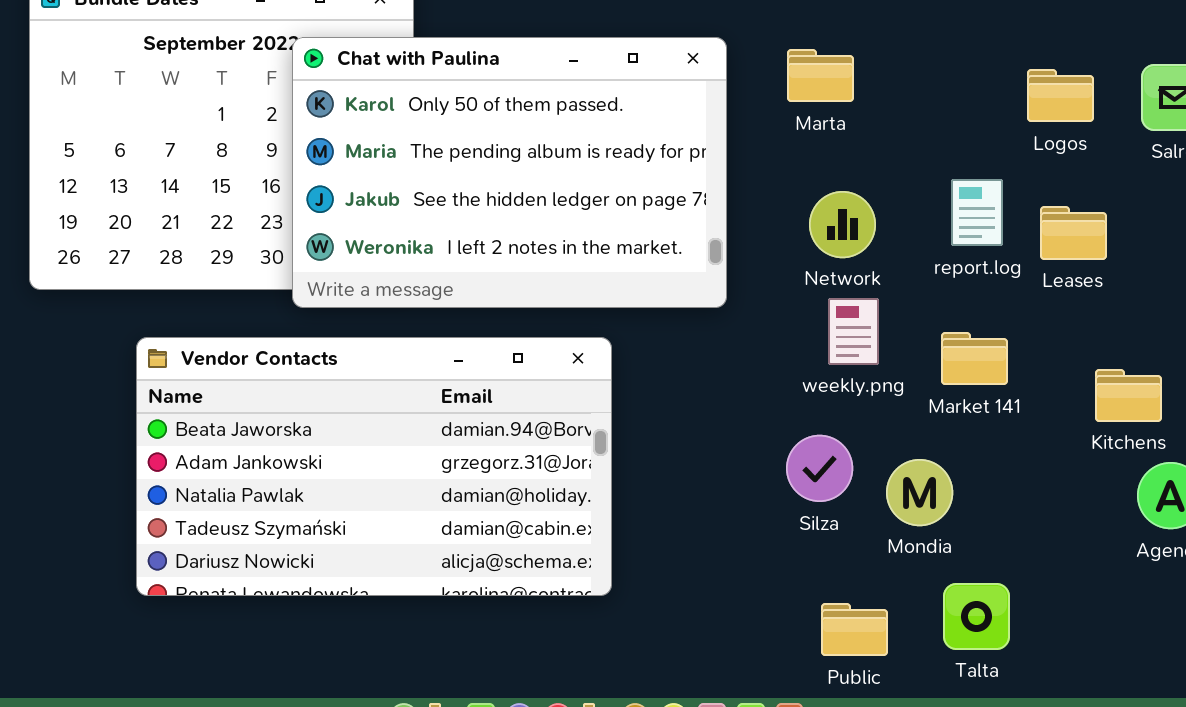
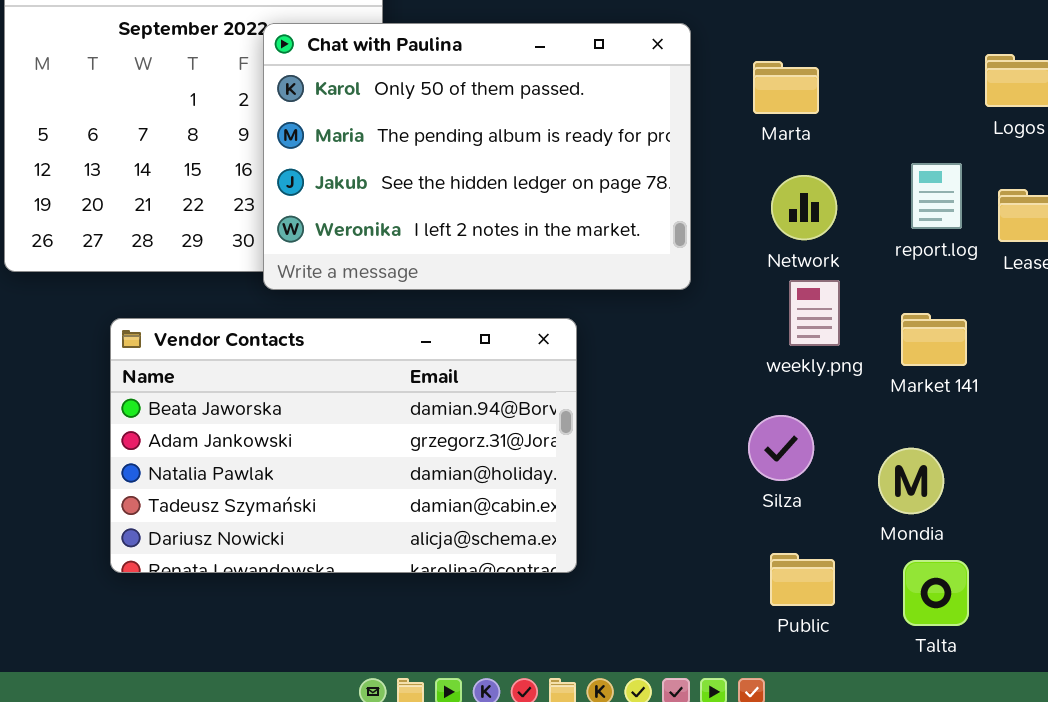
Marta: [787,49,854,102] -> [753,61,819,114], moved
Mondia: [886,459,953,526] -> [878,448,944,514], moved
Public: [821,603,888,656] -> [770,553,835,606], moved

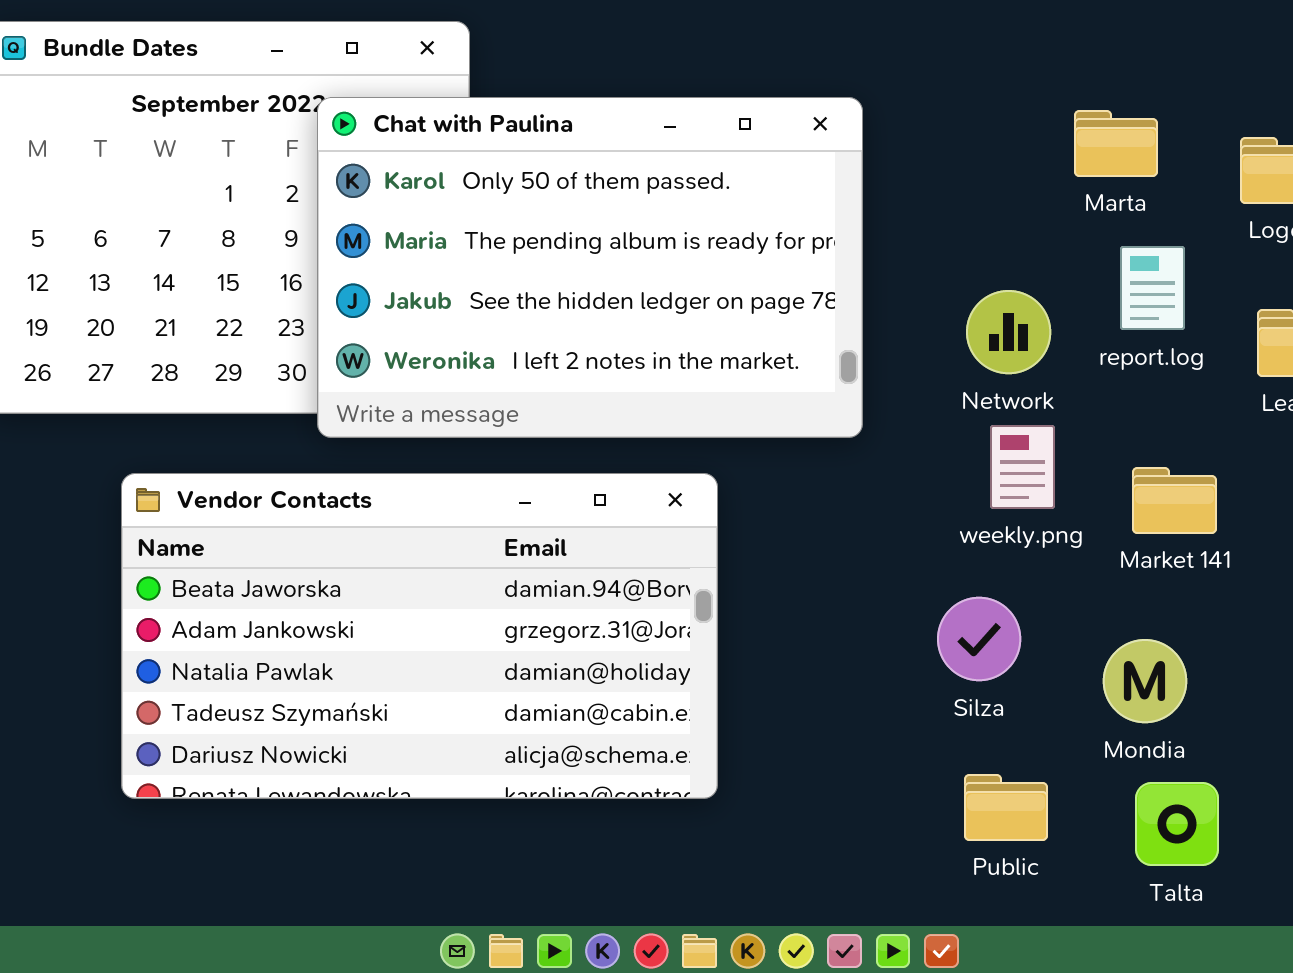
Marta: [753,61,819,114] -> [1074,110,1158,177], moved
report.log: [911,163,962,229] -> [1120,246,1185,330], moved

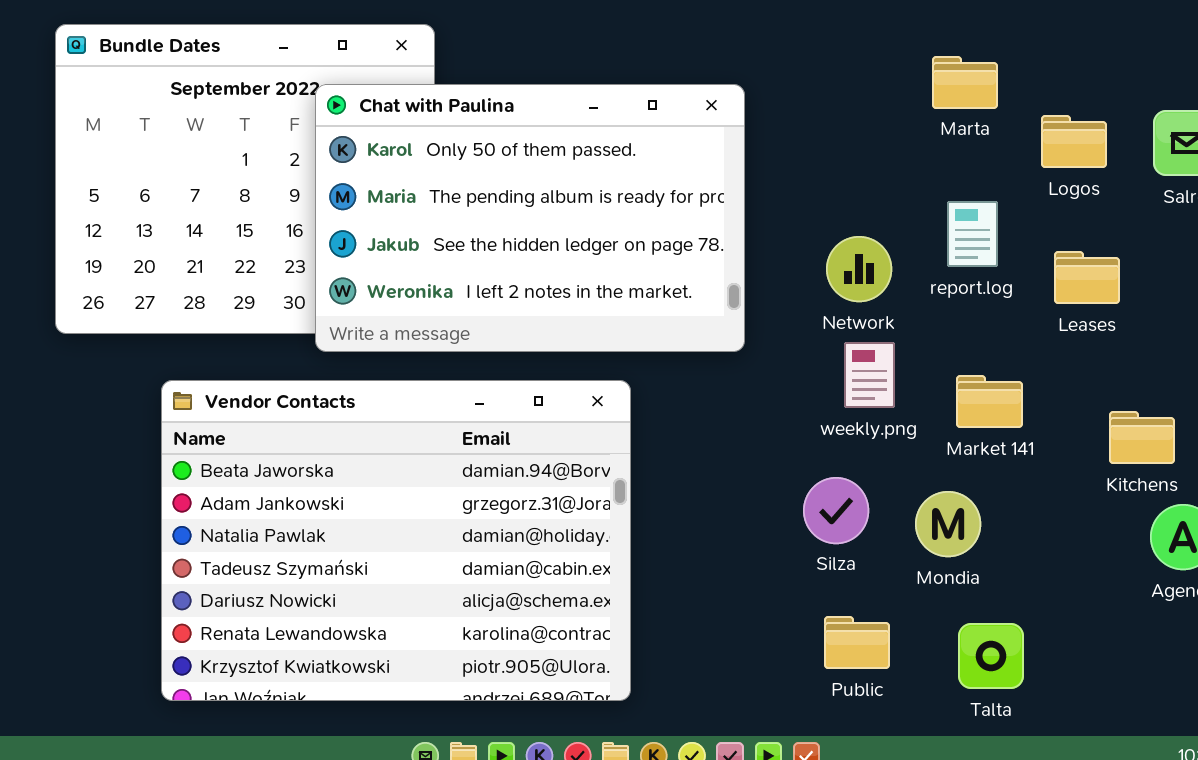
Marta: [1074,110,1158,177] -> [932,56,998,109], moved
Vendor Contacts: [121,473,718,799] -> [161,380,631,701], resized
Mondia: [1103,639,1187,723] -> [915,491,981,557], moved

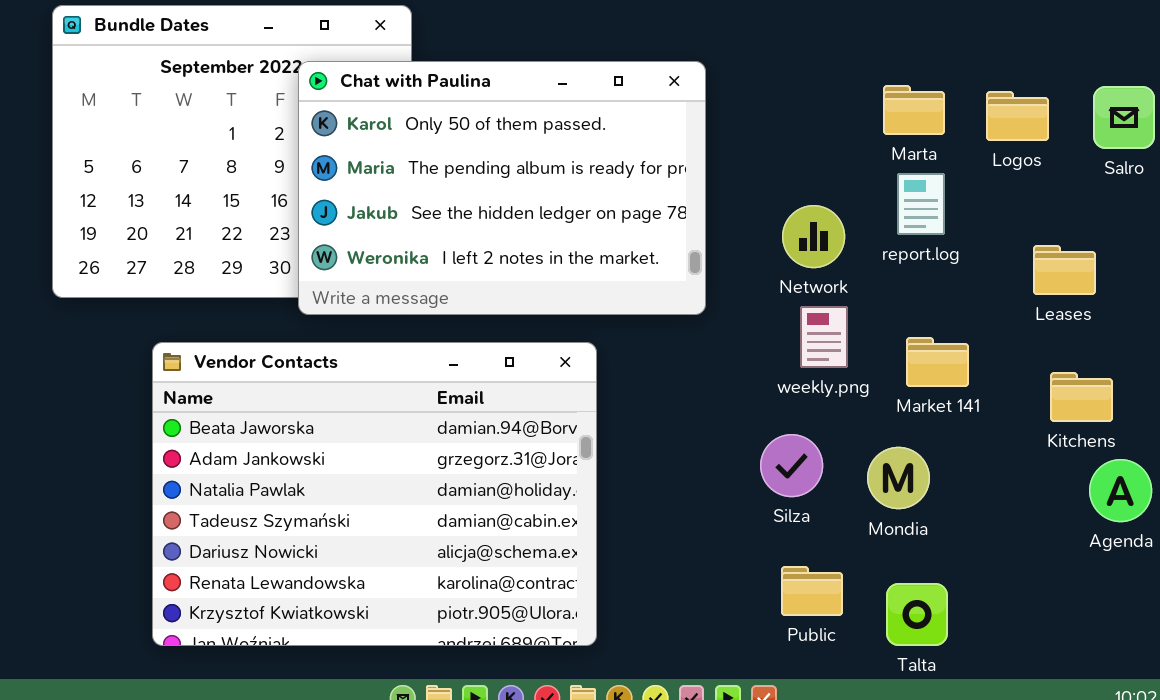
Marta: [932,56,998,109] -> [883,85,945,135], moved
Leases: [1054,251,1120,304] -> [1033,245,1096,295], moved
Talta: [958,623,1024,689] -> [886,583,948,646], moved

